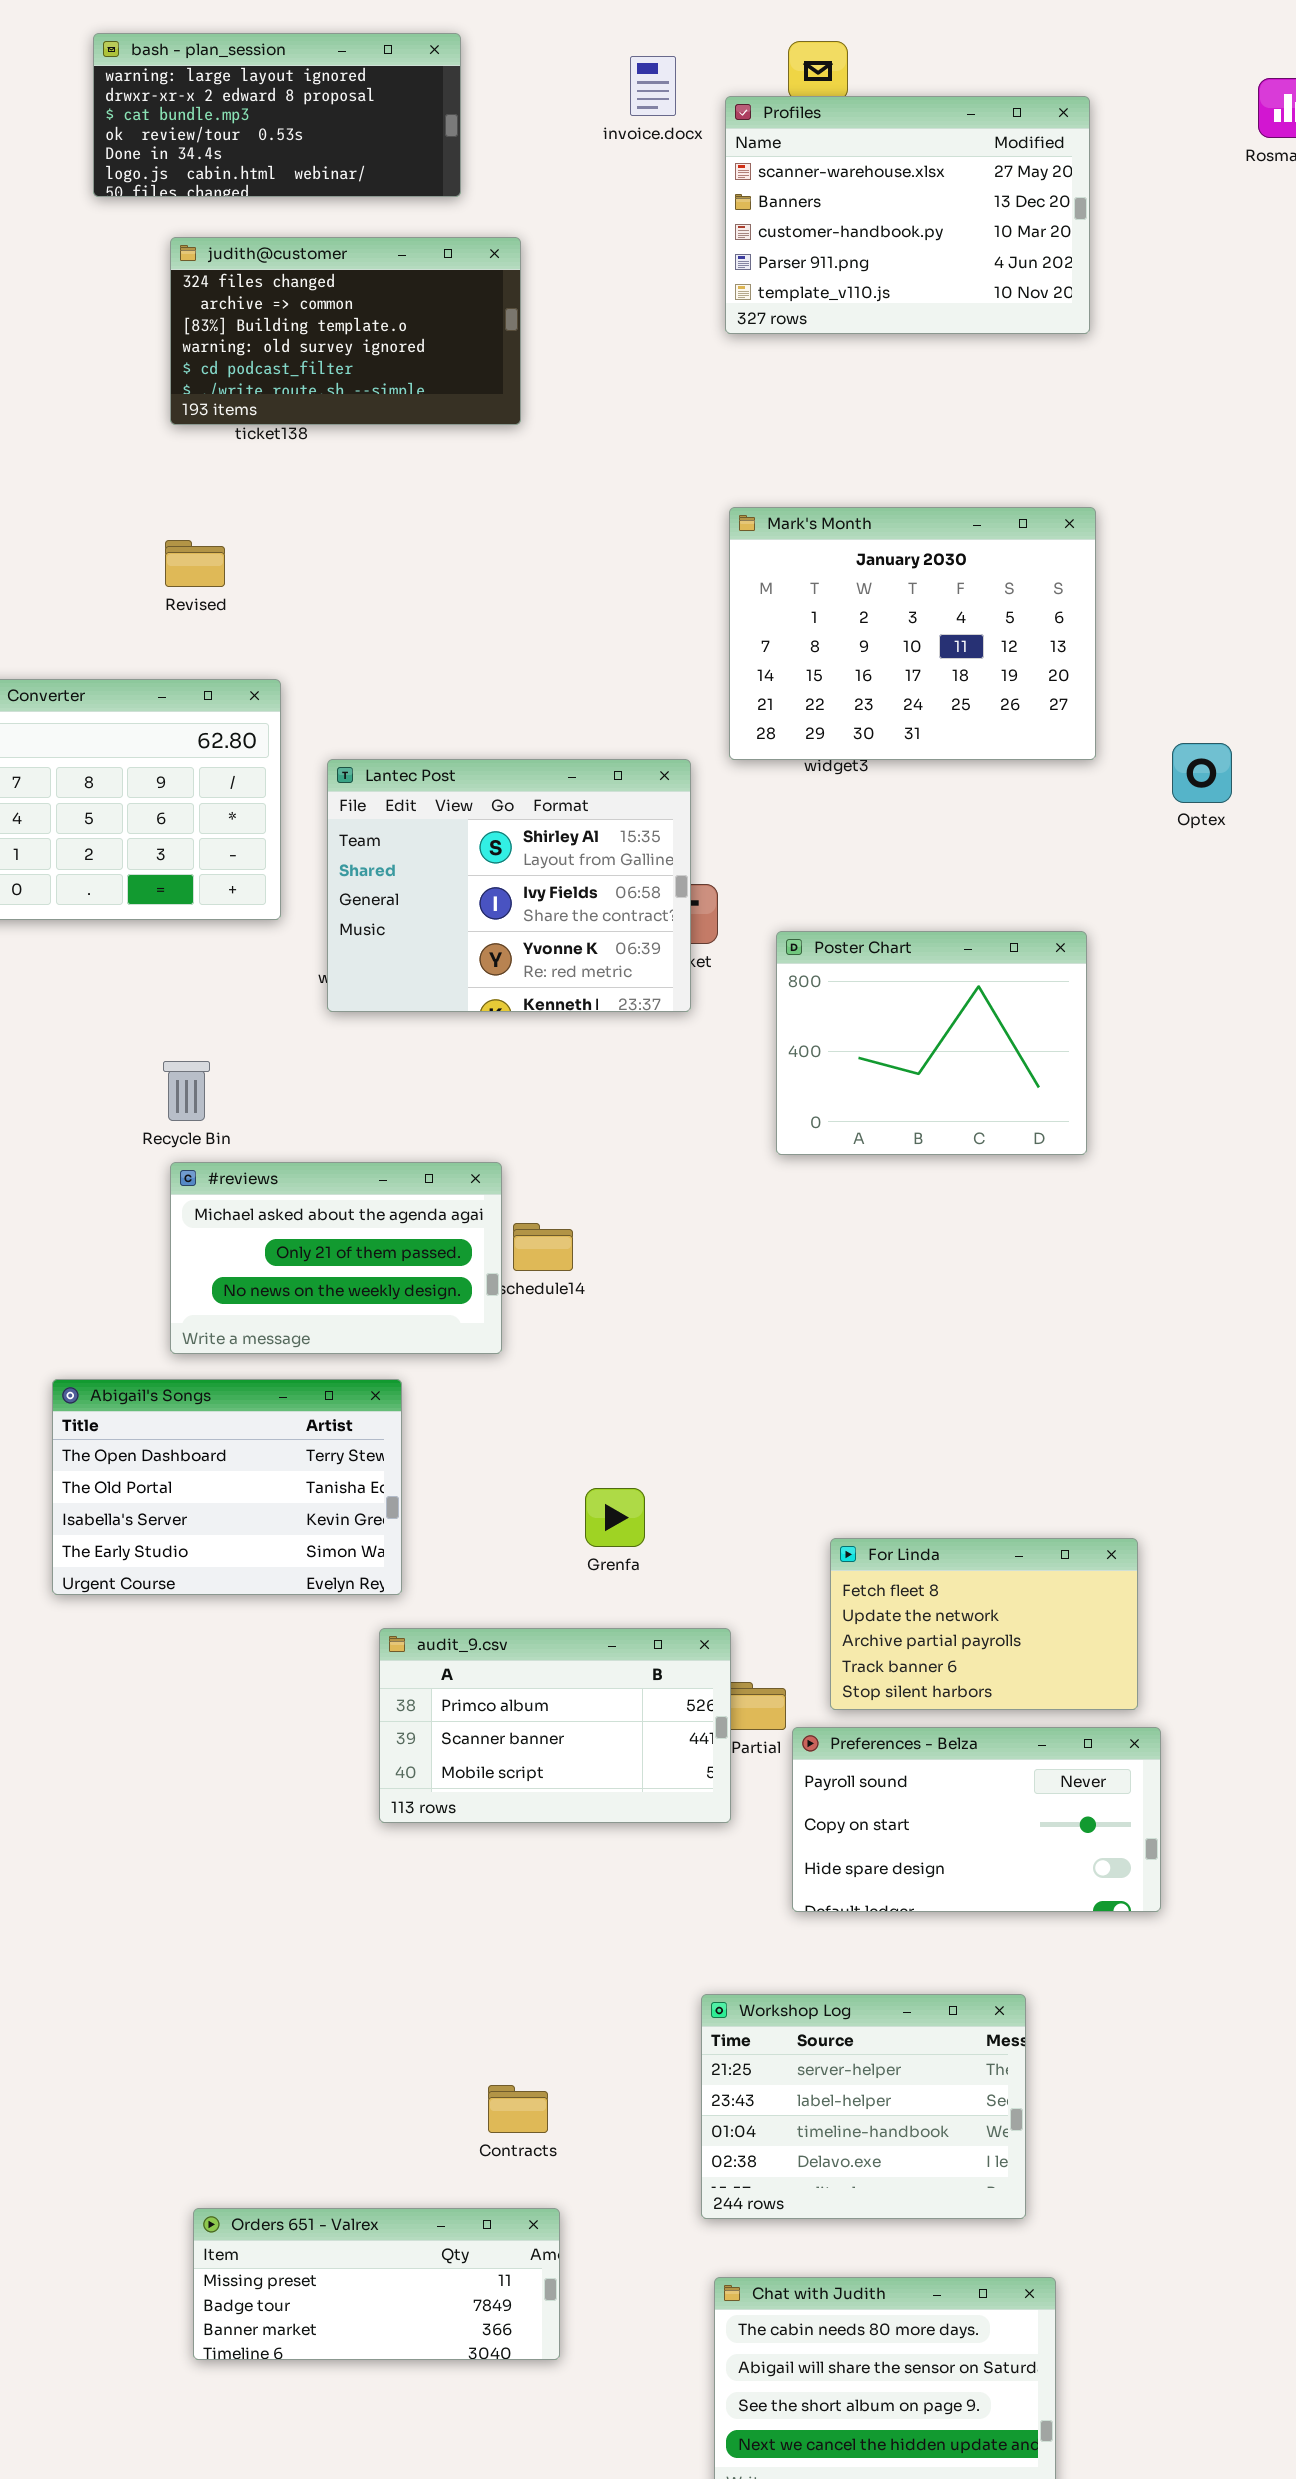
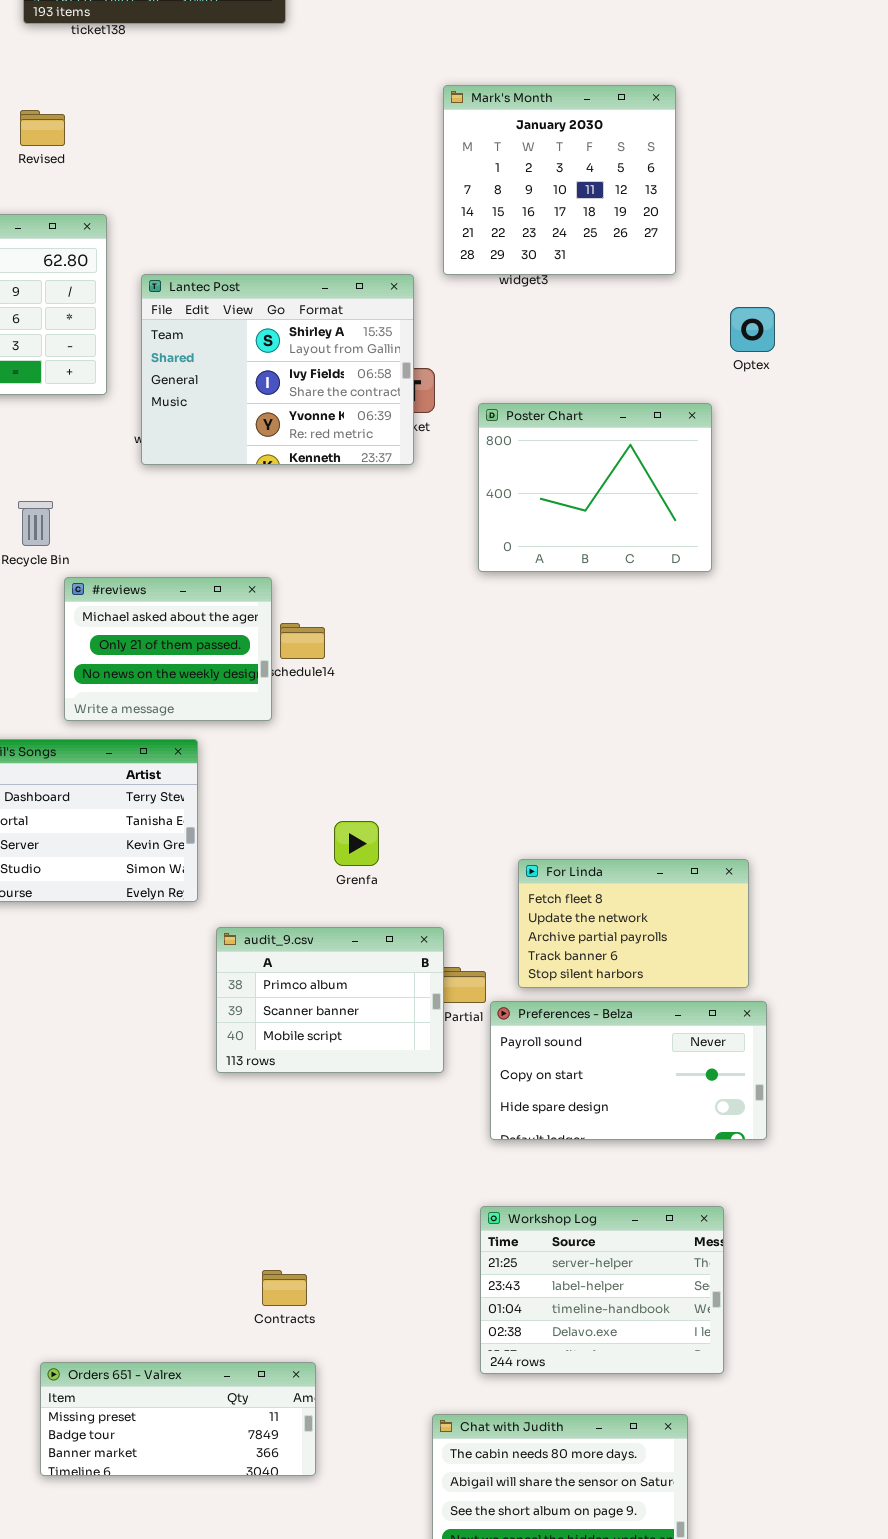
Mark's Month: [729,507,1096,760] -> [443,85,676,275], resized
Optex: [1172,743,1232,803] -> [730,307,775,352], moved
#reviews: [170,1162,502,1354] -> [64,577,272,721], resized
audit_9.csv: [379,1628,731,1823] -> [216,927,444,1073], resized
Workshop Log: [701,1994,1026,2219] -> [480,1206,724,1374], moved

